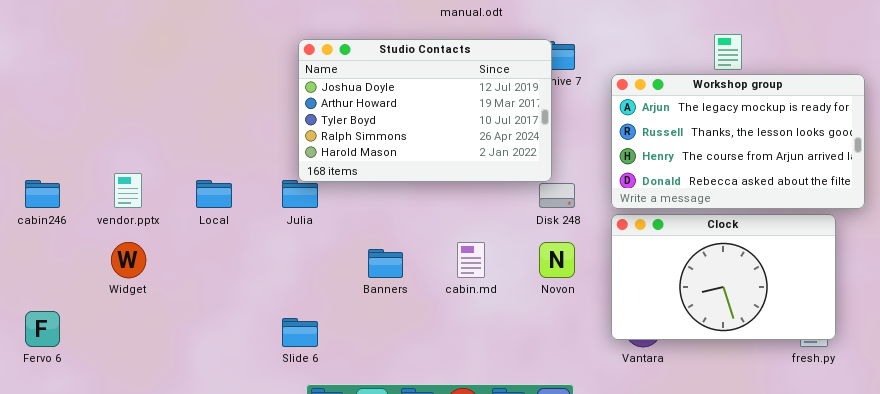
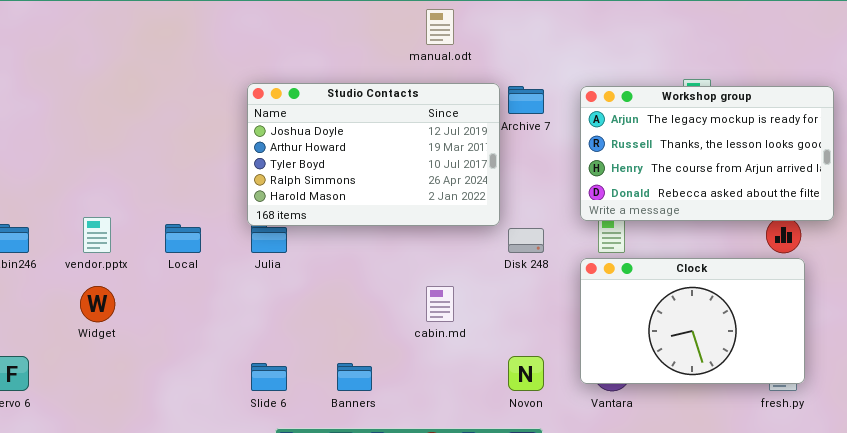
Studio Contacts: [298,39,552,182] -> [247,83,500,226], moved
Workshop group: [611,74,865,209] -> [580,86,834,221], moved
Novon: [539,242,575,278] -> [508,356,544,391], moved
Banners: [368,249,403,278] -> [337,363,372,391], moved

